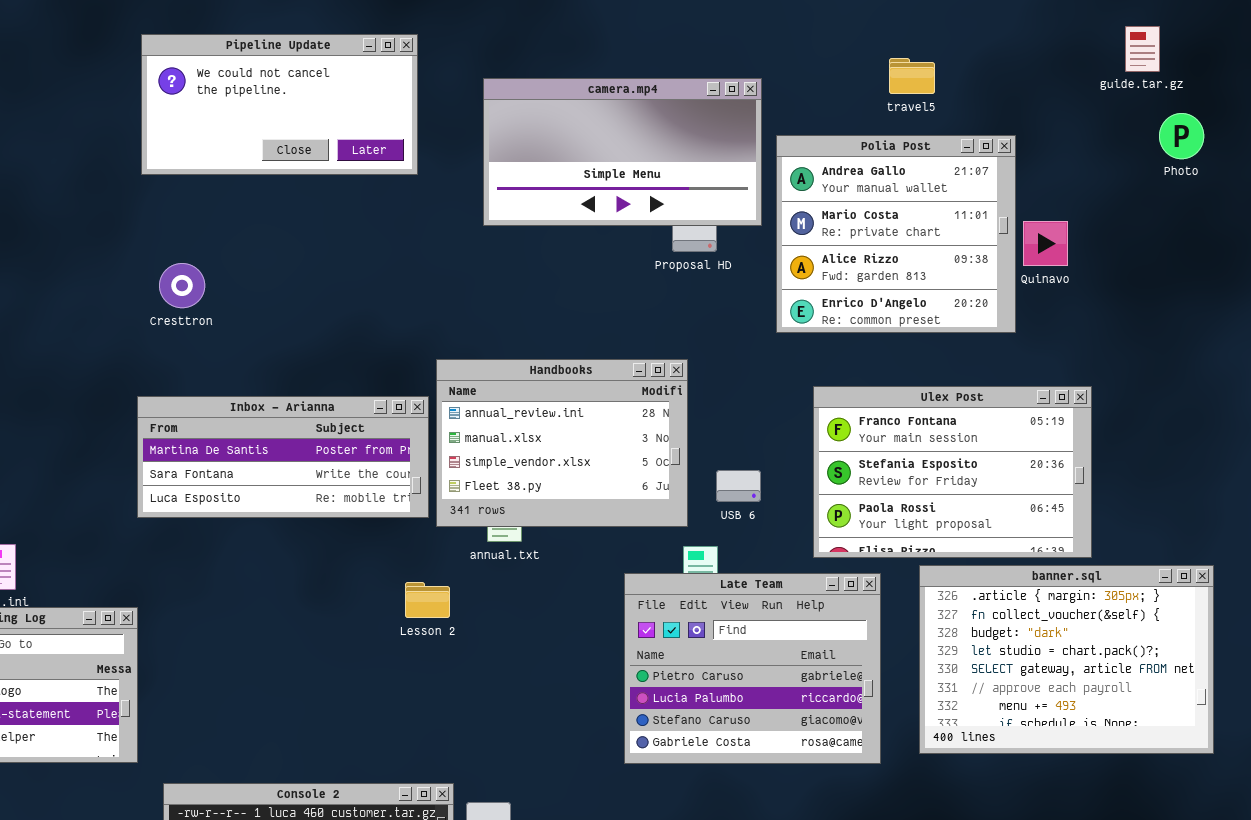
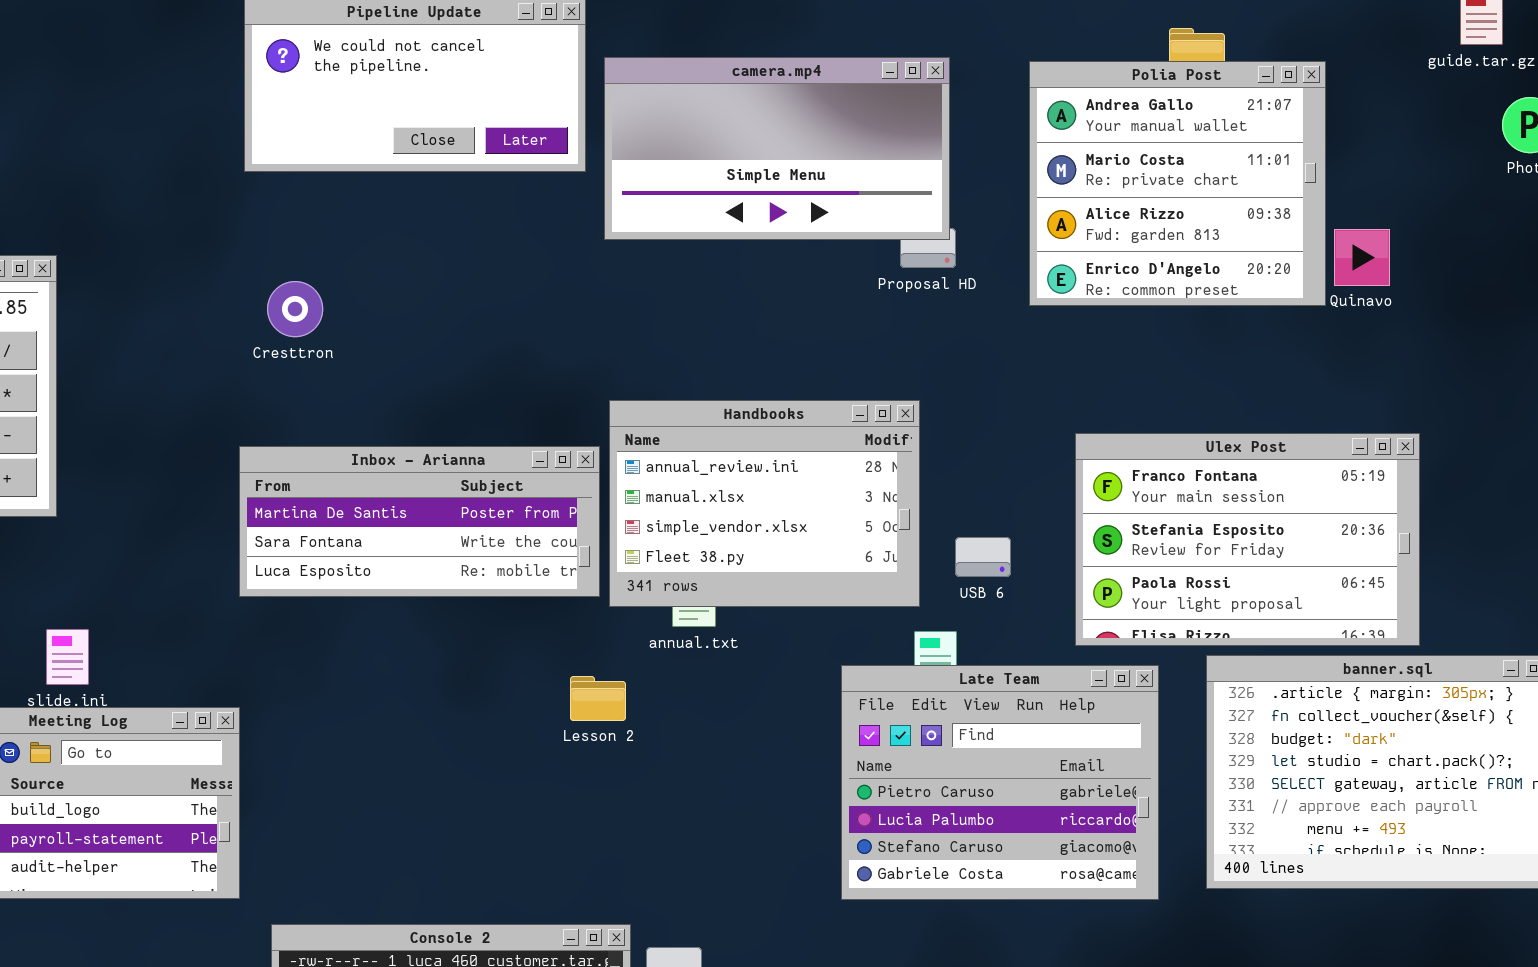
camera.mp4: [483,78,762,226] -> [604,57,950,240], moved
Polia Post: [776,135,1016,333] -> [1029,61,1326,306], moved

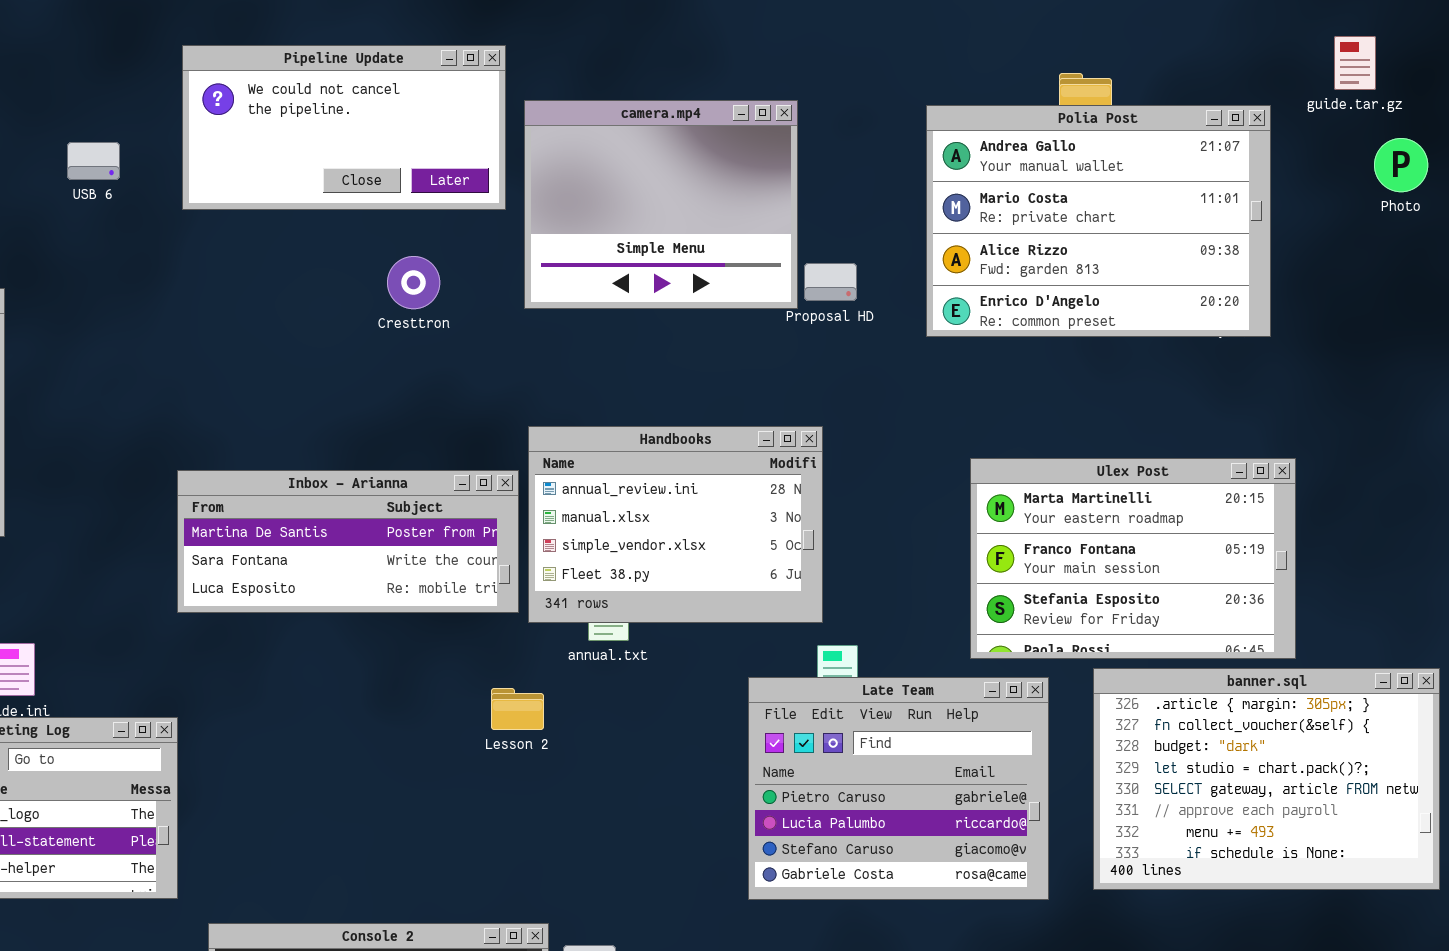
camera.mp4: [604,57,950,240] -> [524,100,798,309], resized
Polia Post: [1029,61,1326,306] -> [926,105,1271,337], resized
Cresttron: [267,281,323,337] -> [387,256,440,309], moved
Ulex Post: [1075,433,1420,646] -> [970,458,1296,659], scrolled up 1 row
USB 6: [955,537,1011,577] -> [67,142,120,180], moved

